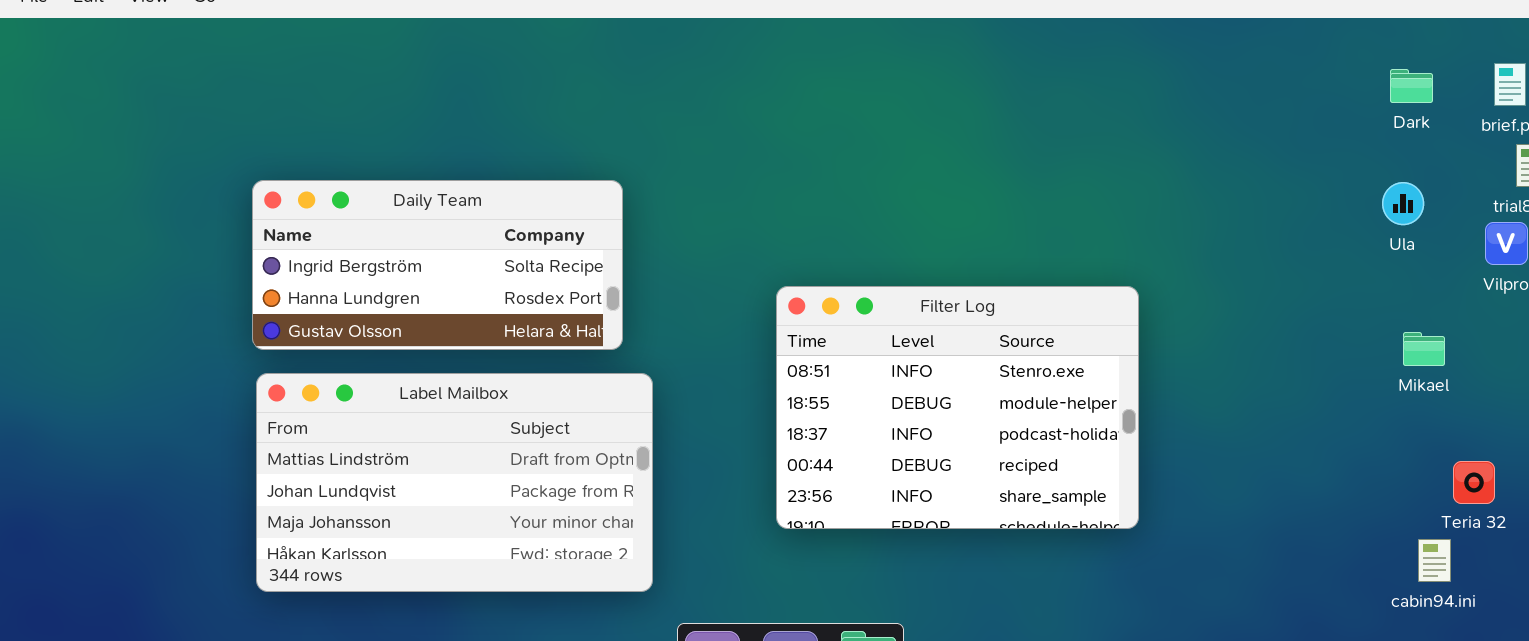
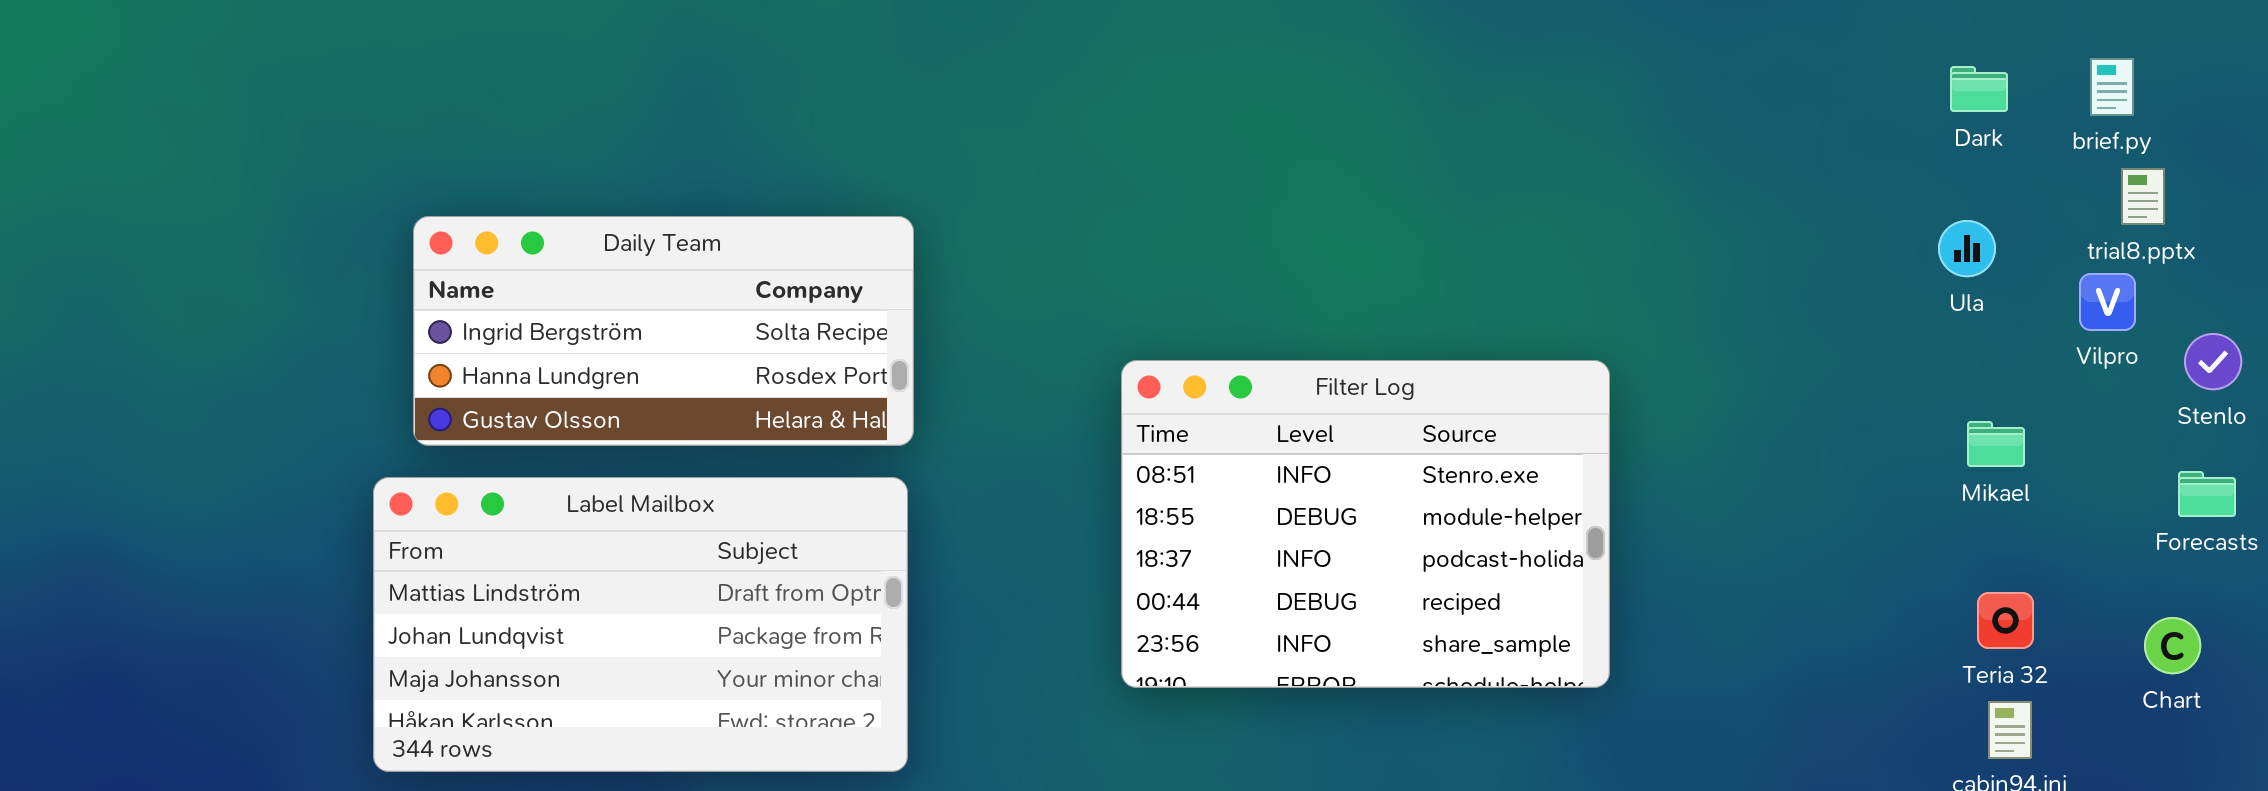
Label Mailbox: [256,373,653,592] -> [373,477,908,772], moved
Teria 32: [1453,461,1495,504] -> [1977,592,2034,649], moved

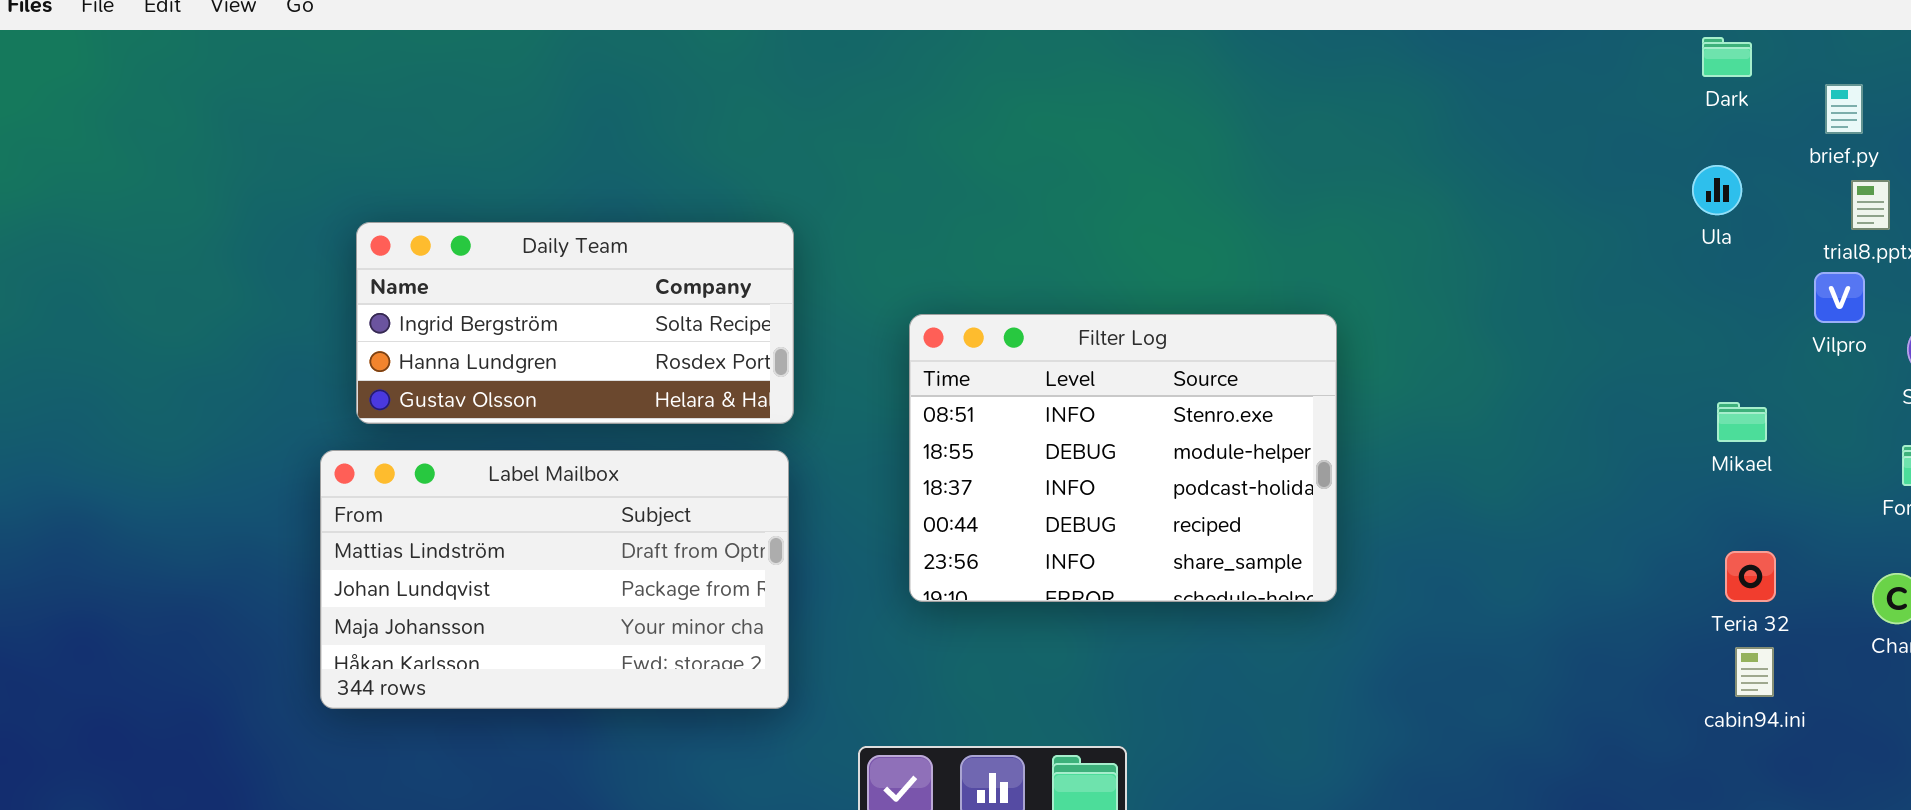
Dark: [1950,66,2008,112] -> [1702,37,1752,77], moved
Ula: [1938,220,1996,277] -> [1692,165,1742,215], moved
Filter Log: [1121,360,1610,688] -> [909,314,1337,602], moved

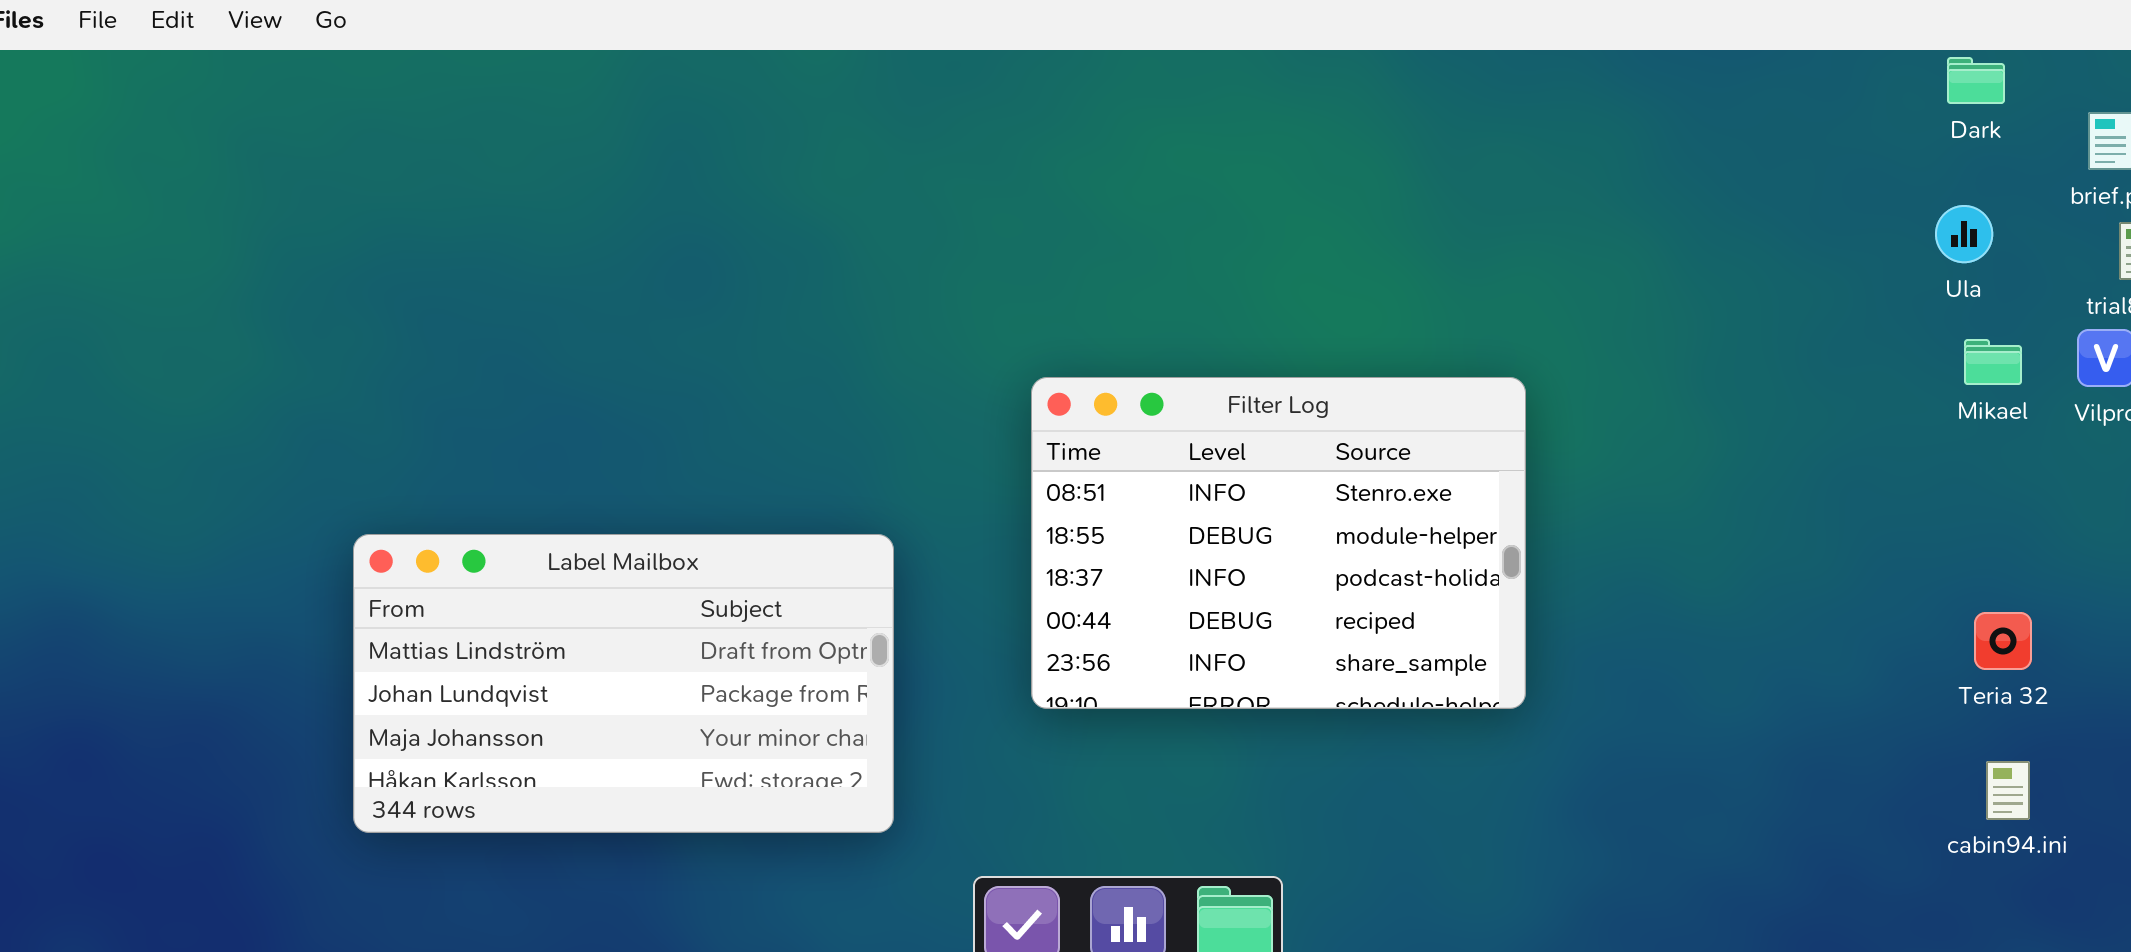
Daily Team: [356,222,794,424] -> none, closed
Mikael: [1717,402,1767,442] -> [1964,339,2022,385], moved
Teria 32: [1725,551,1776,602] -> [1974,612,2032,670], moved

